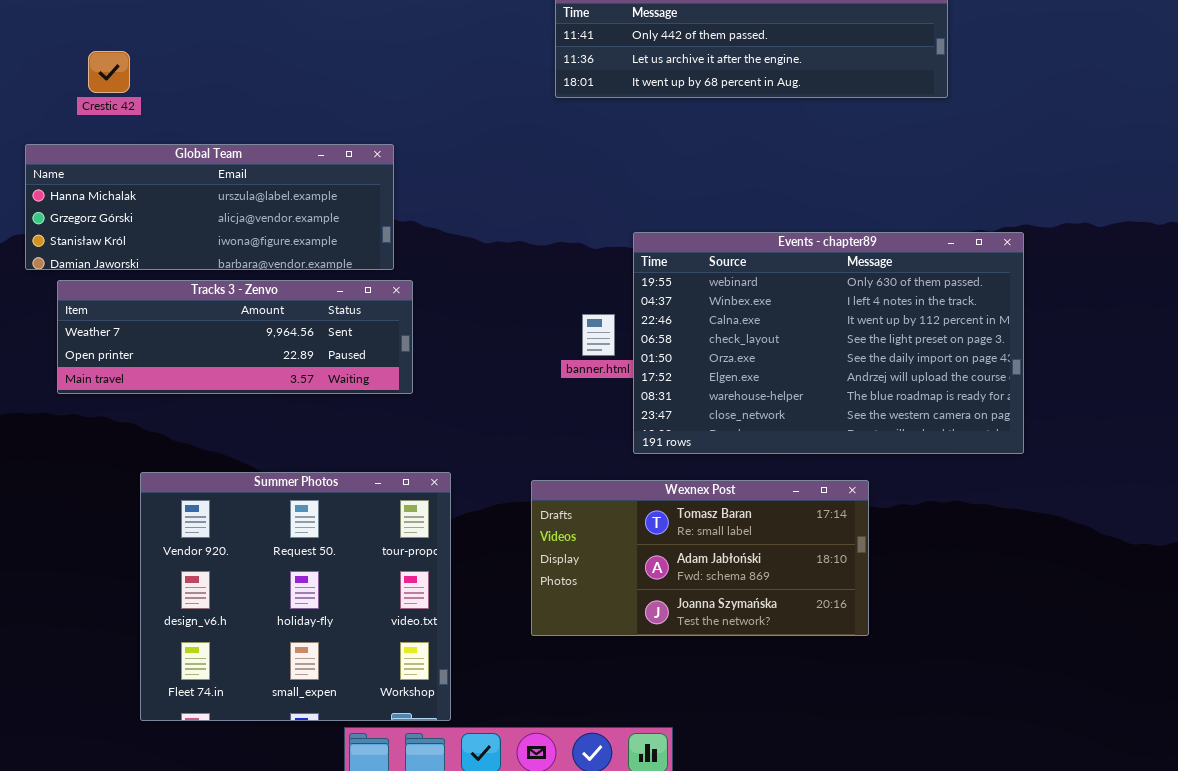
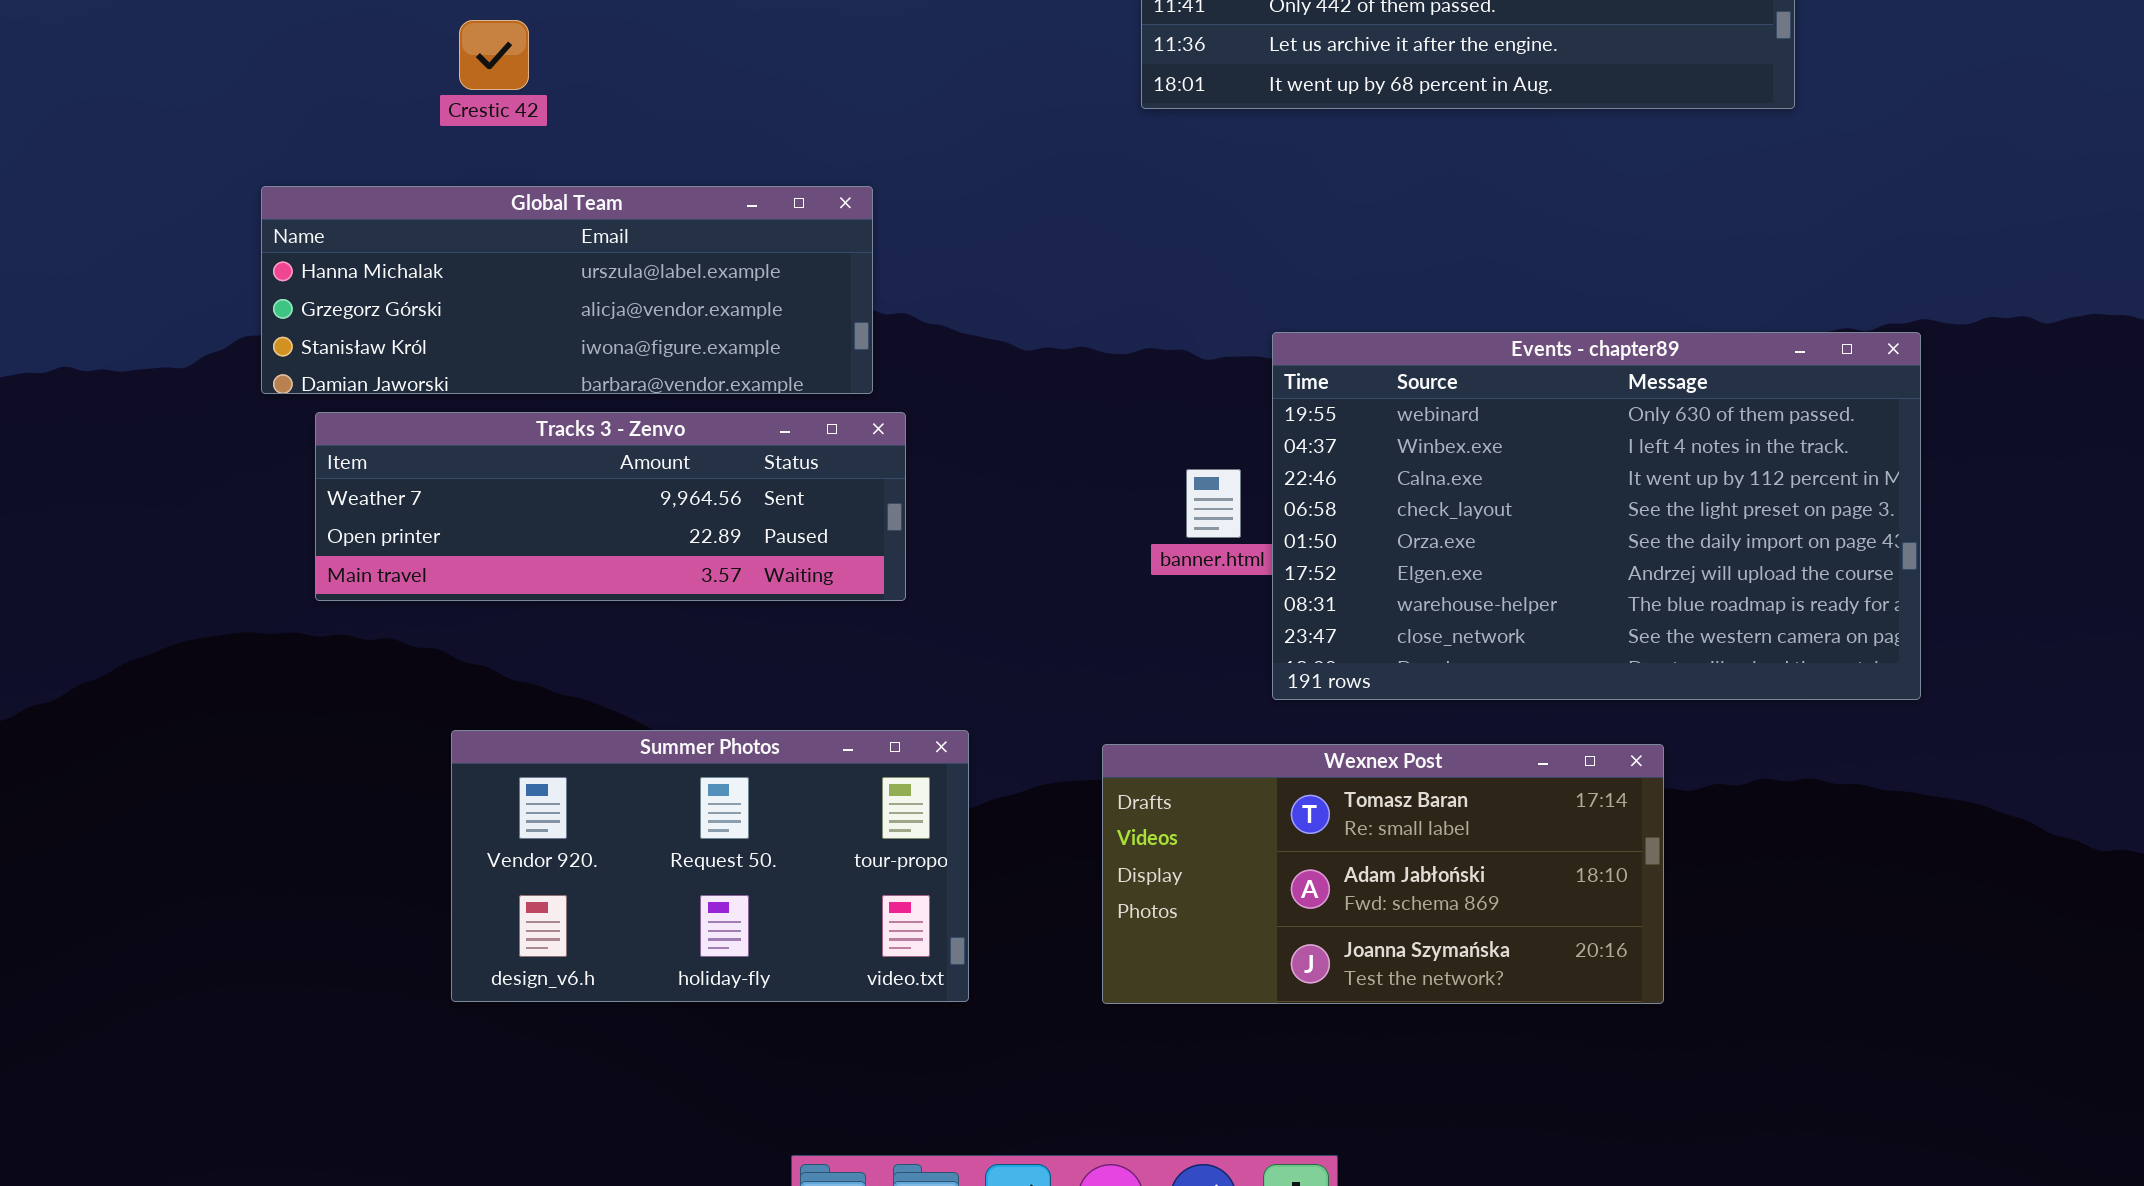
Crestic 42: [88,51,130,93] -> [459,20,529,90], moved
Summer Photos: [140,472,451,721] -> [451,730,969,1002], resized

